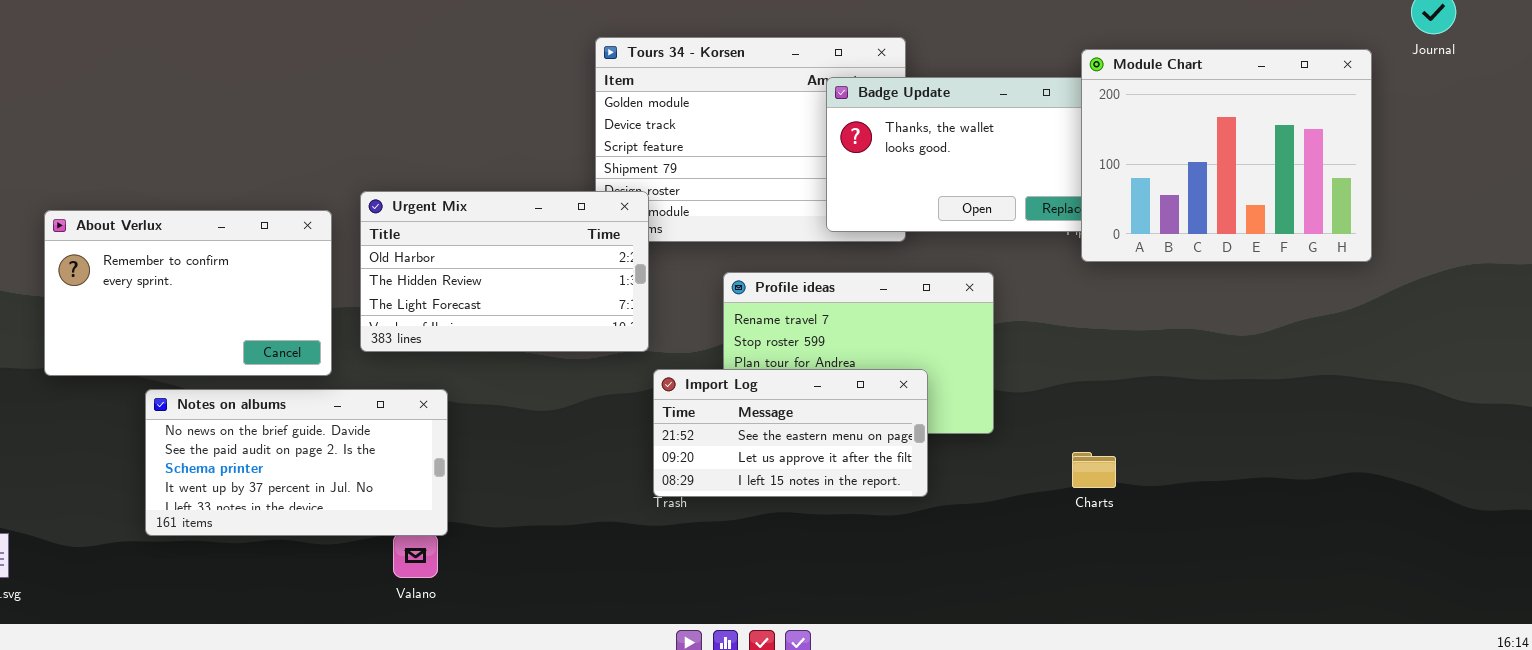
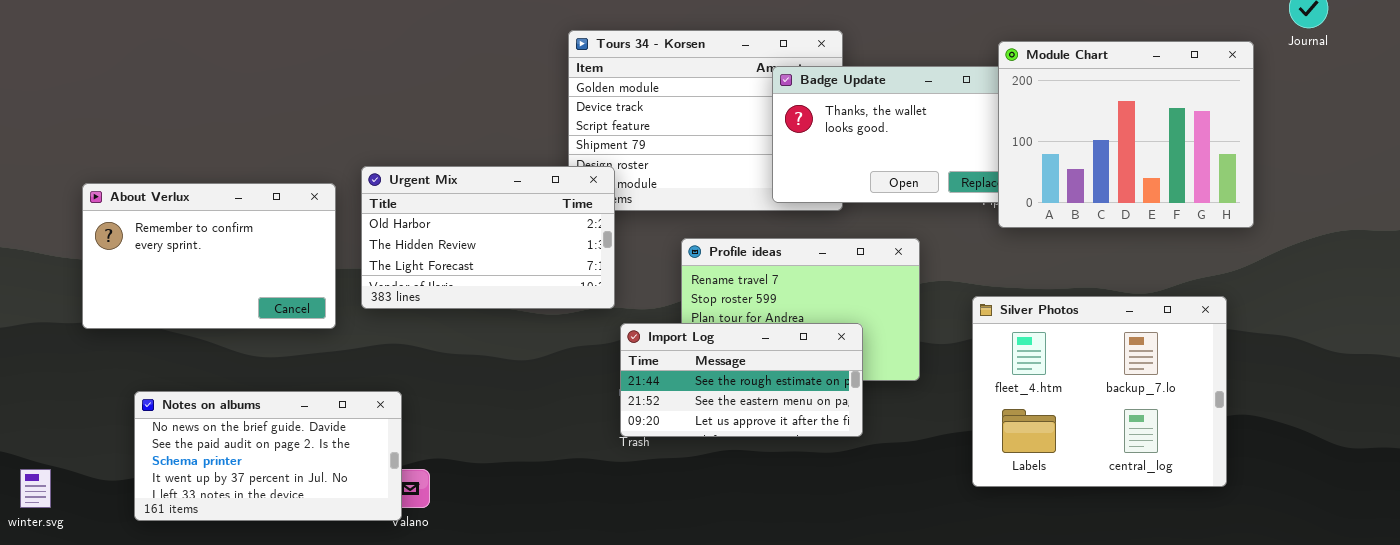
Silver Photos: none -> [972,296,1227,487], opened
Import Log: [653,369,928,497] -> [620,323,863,437], scrolled up 1 row
Notes on albums: [145,389,448,536] -> [134,391,402,521], moved

